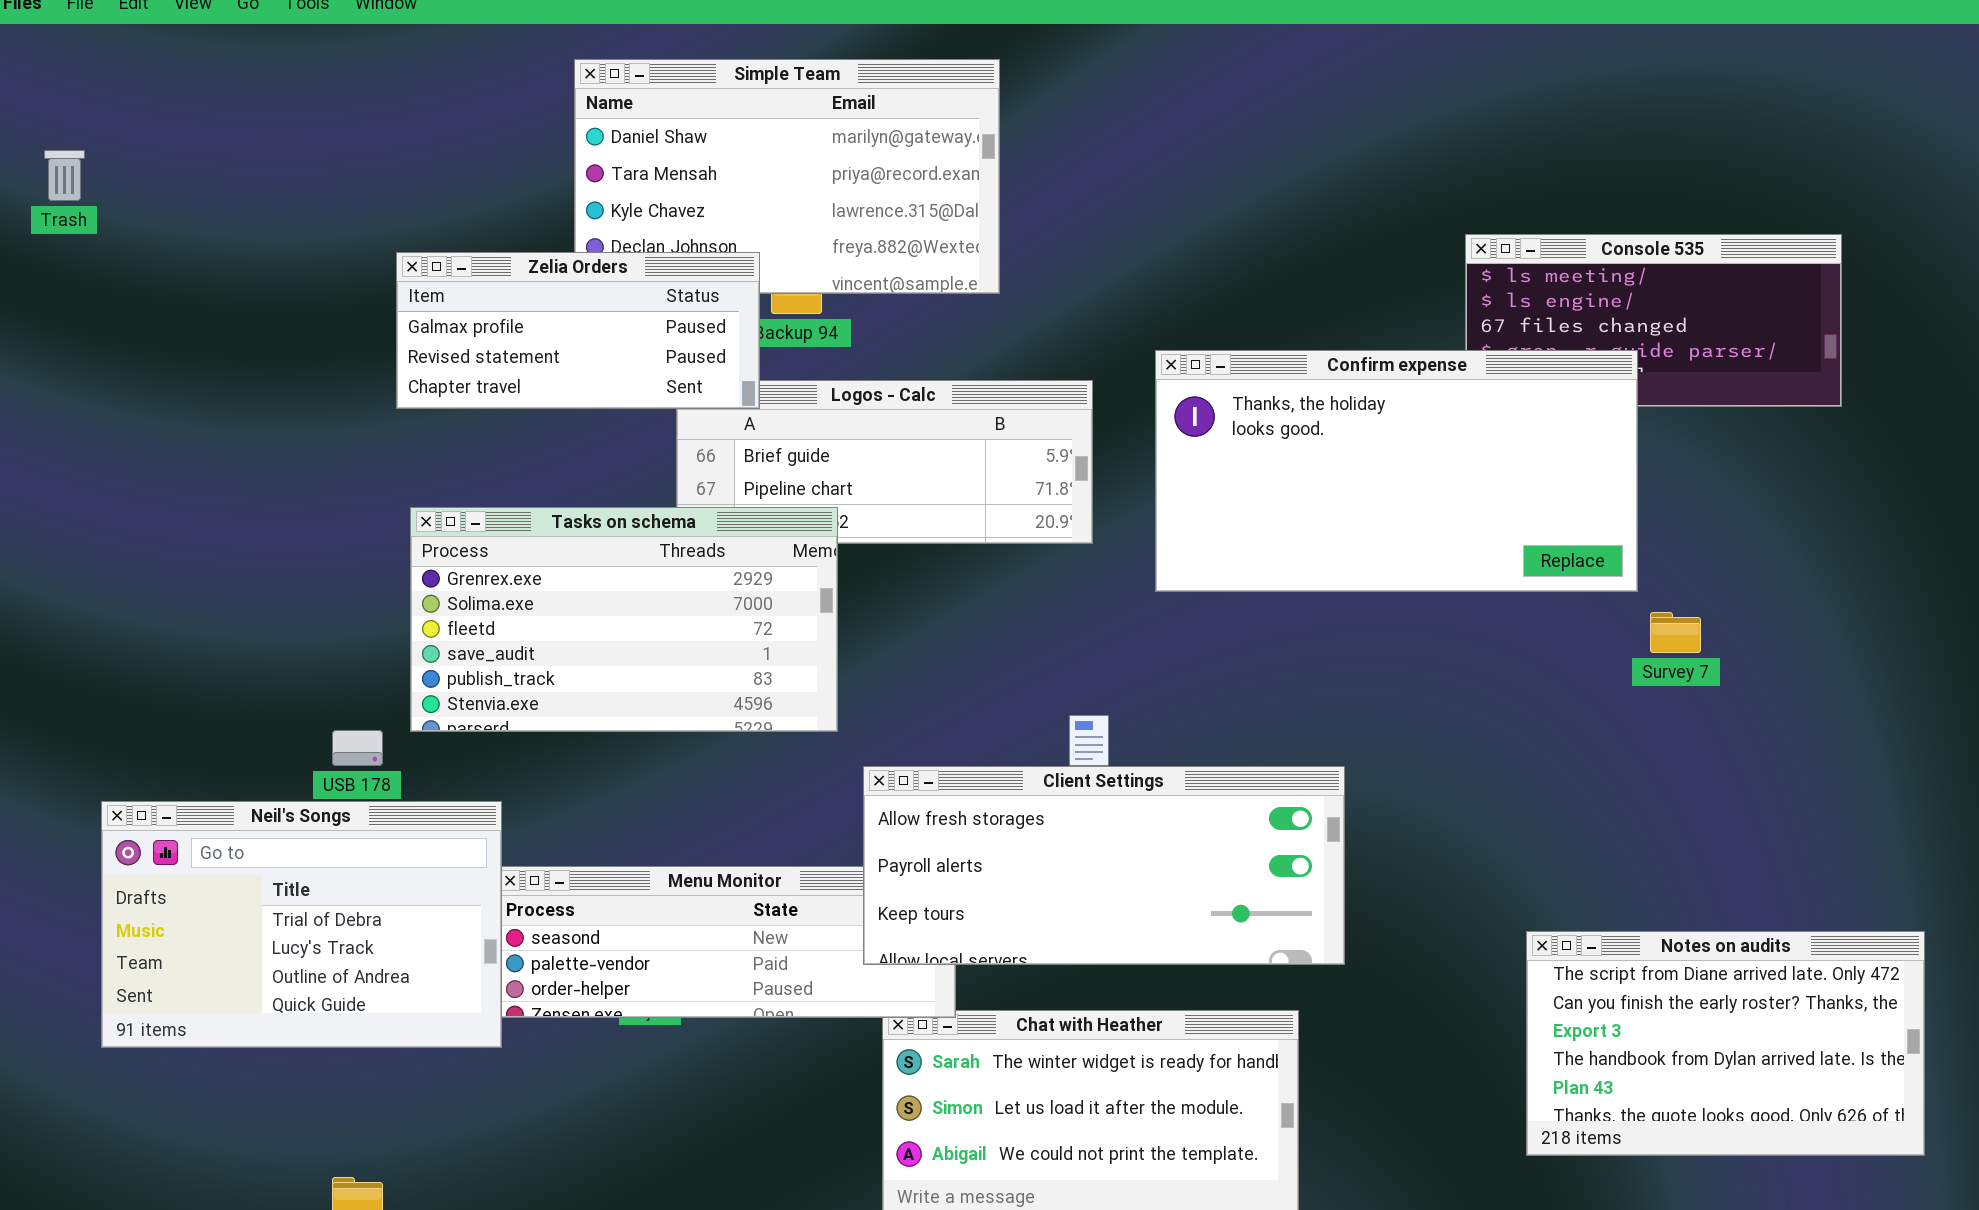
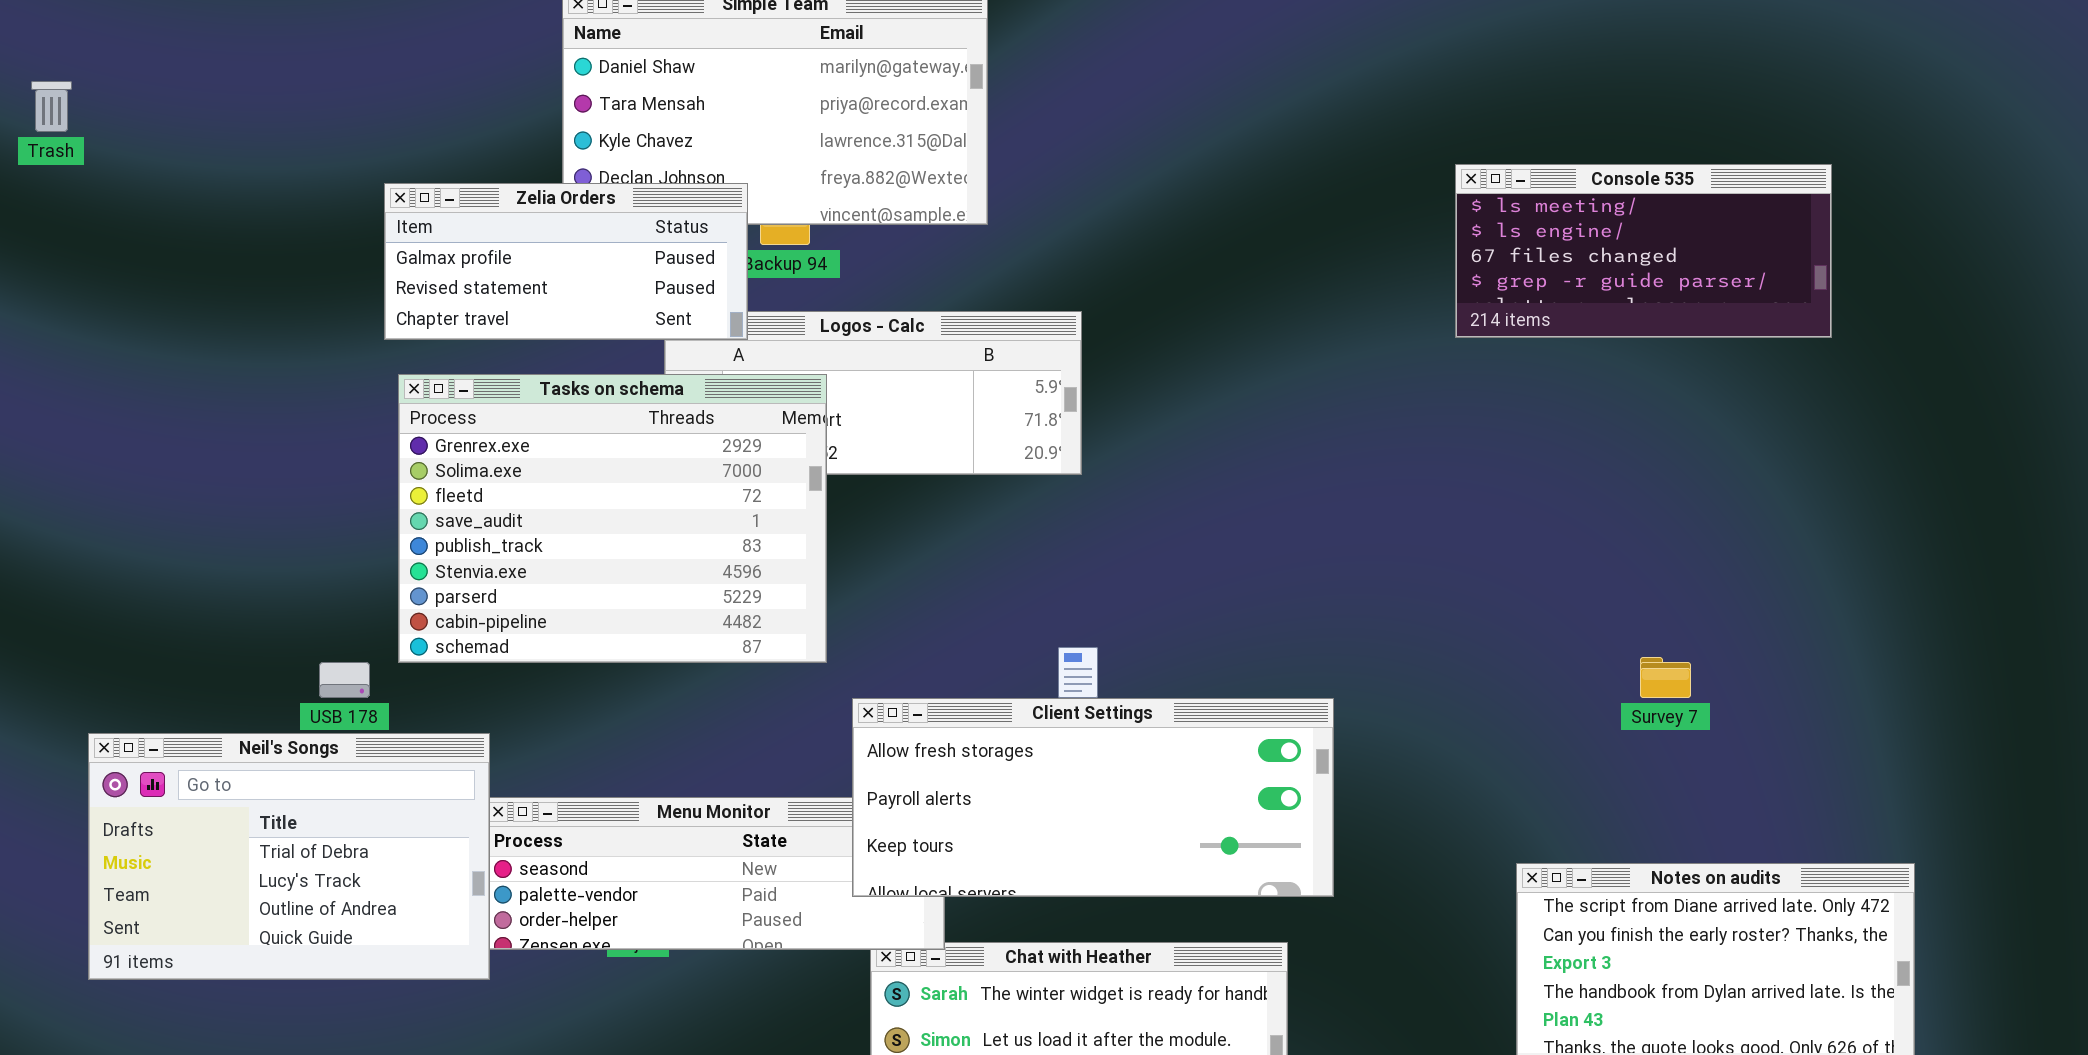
Confirm expense: [1155,350,1638,592] -> none, closed
Tasks on schema: [410,507,838,732] -> [398,374,827,663], resized
Survey 7: [1650,612,1701,653] -> [1640,657,1691,698], moved

